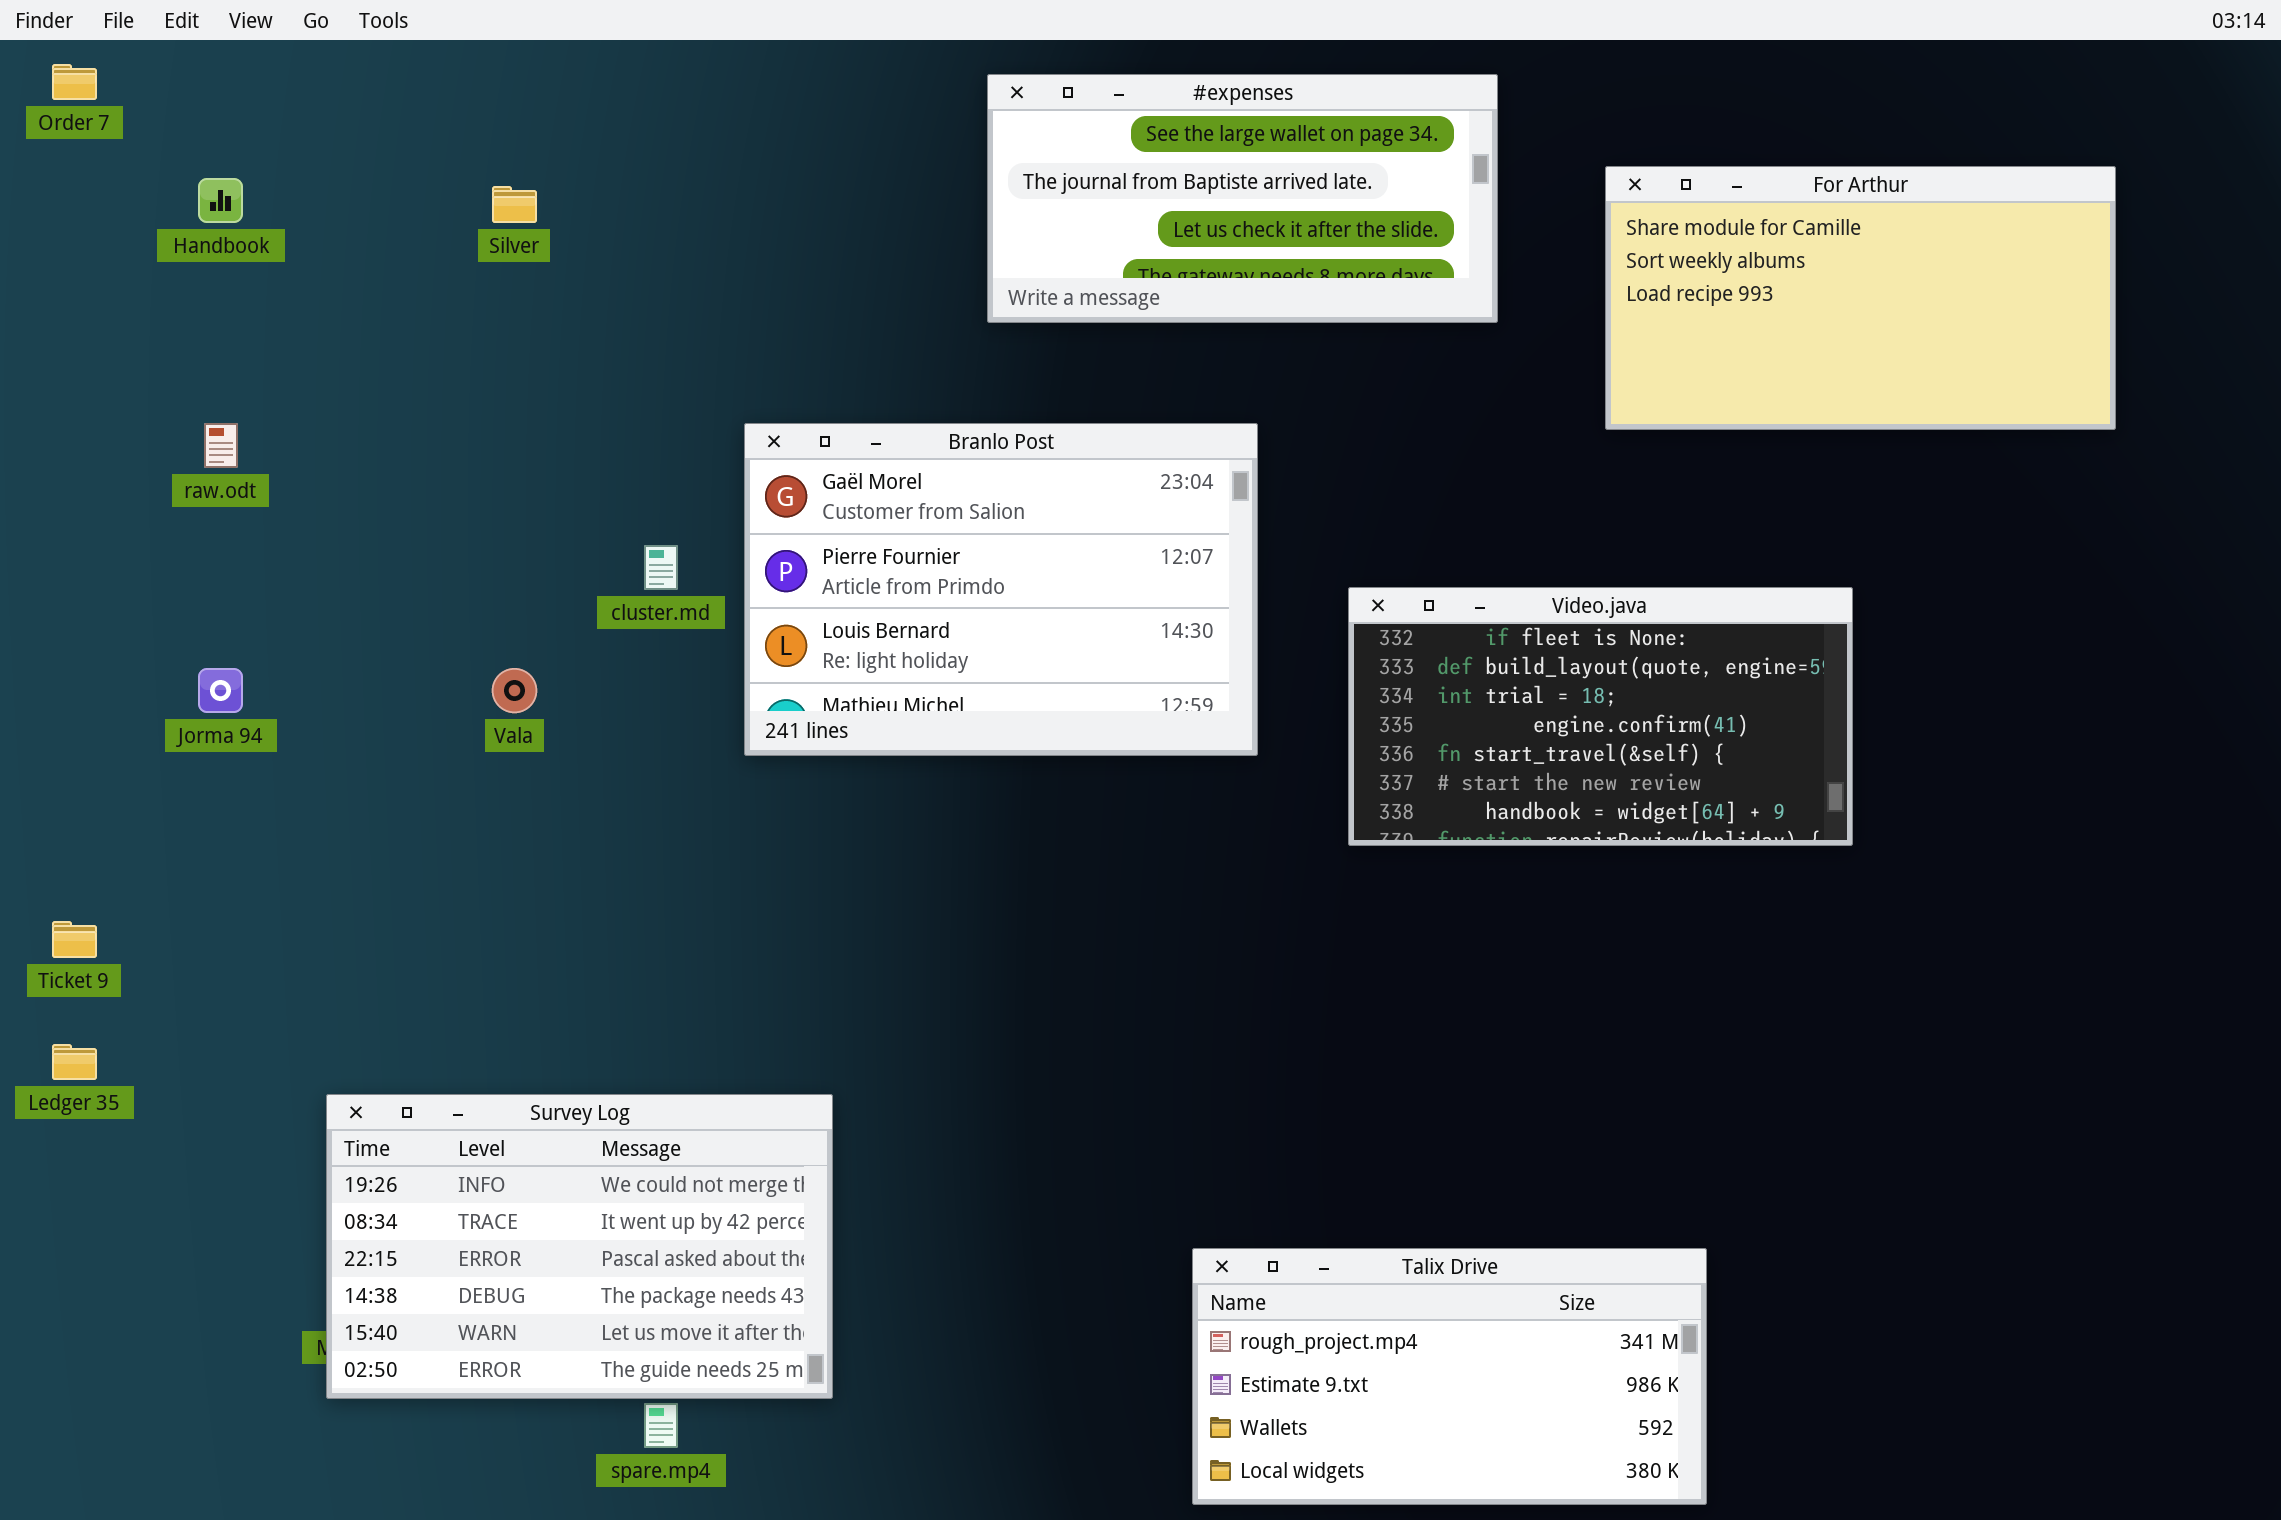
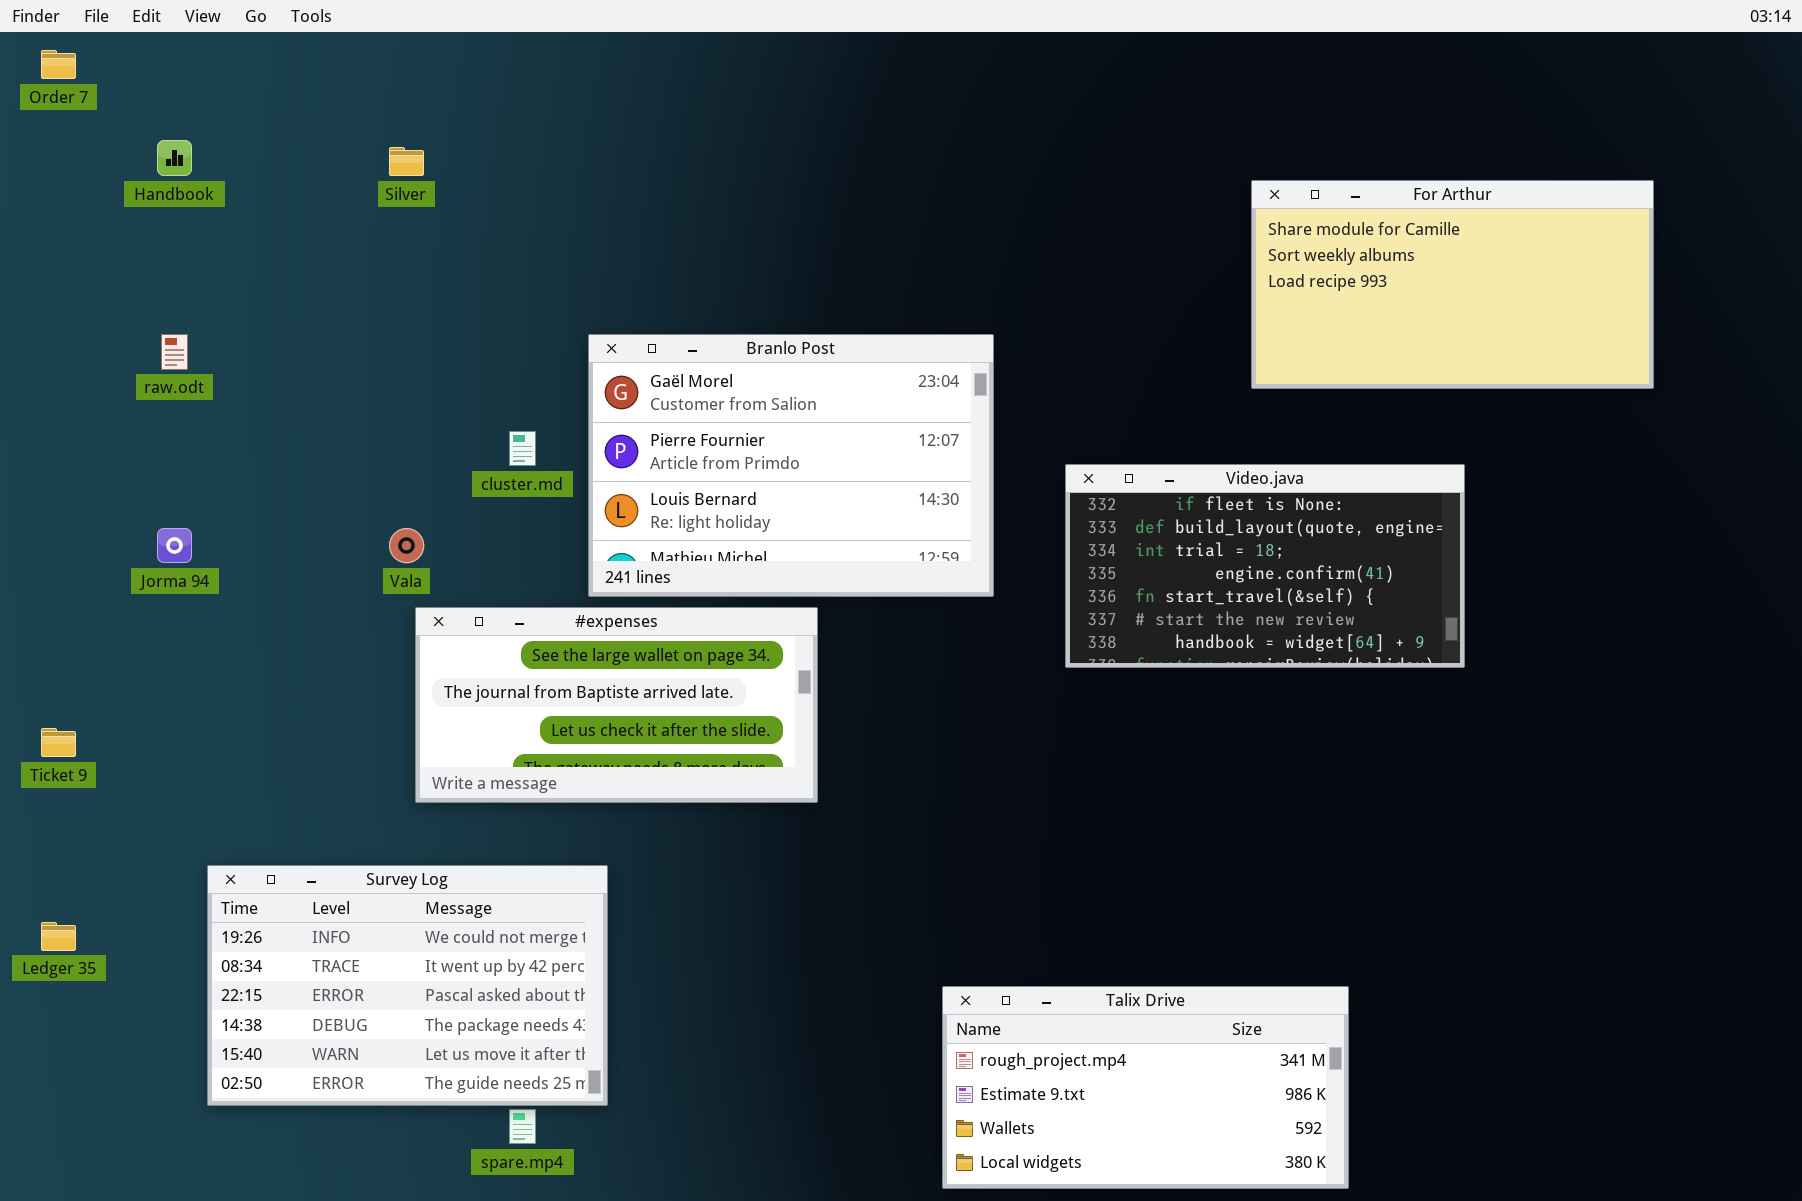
#expenses: [987,74,1498,323] -> [415,607,818,803], moved
For Arthur: [1605,166,2116,430] -> [1251,180,1654,389], moved
Ledger 35: [52,1044,97,1080] -> [41,922,76,951], moved
Survey Log: [326,1094,833,1399] -> [207,865,608,1106], moved

